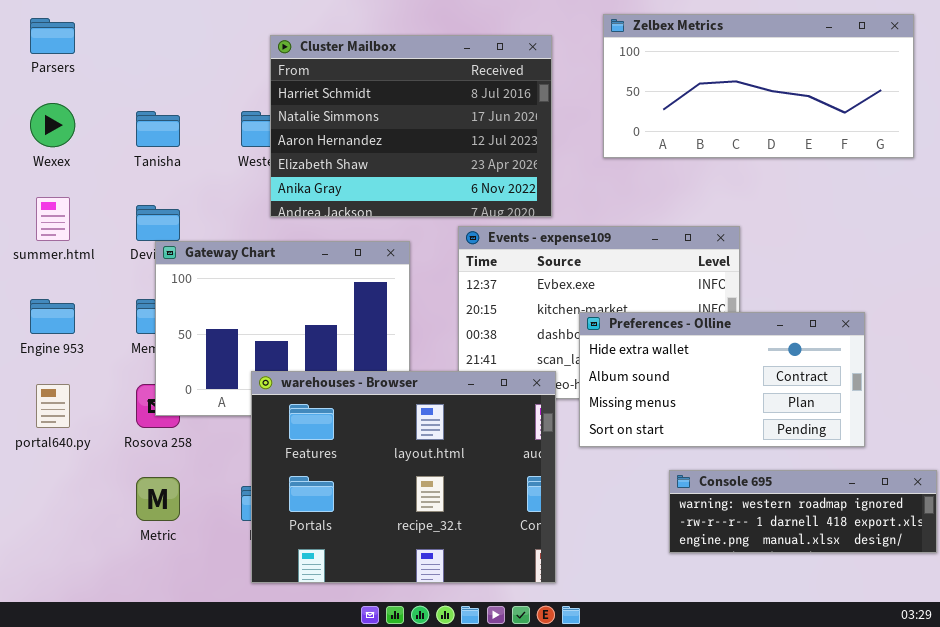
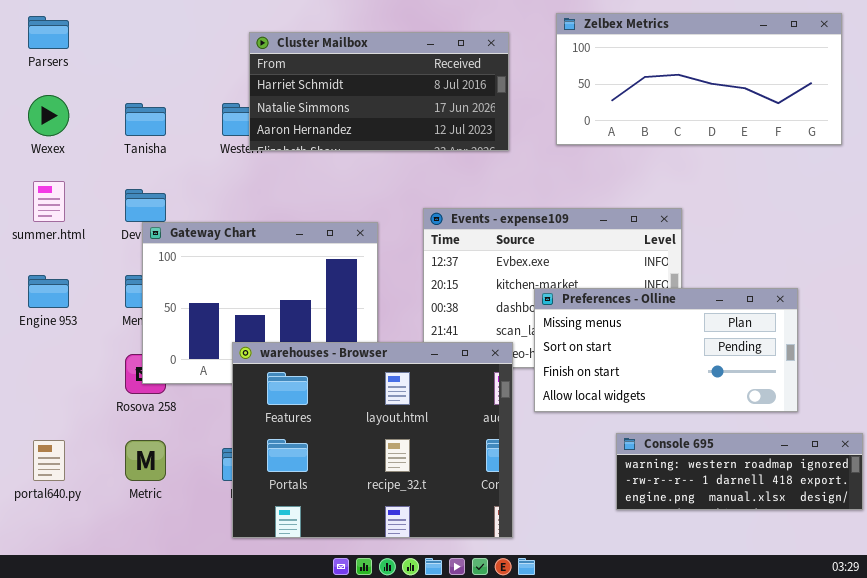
Cluster Mailbox: [270,35,552,217] -> [249,32,509,151], resized
Preferences - Olline: [579,312,865,447] -> [534,288,798,412], scrolled down 2 rows
portal640.py: [36,384,70,428] -> [33,440,65,481], moved

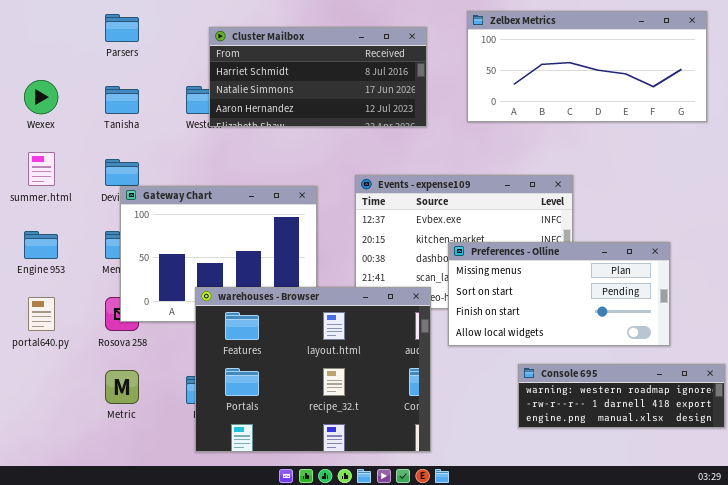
Parsers: [28,16,69,49] -> [105,14,139,42], moved
portal640.py: [33,440,65,481] -> [28,297,55,331], moved

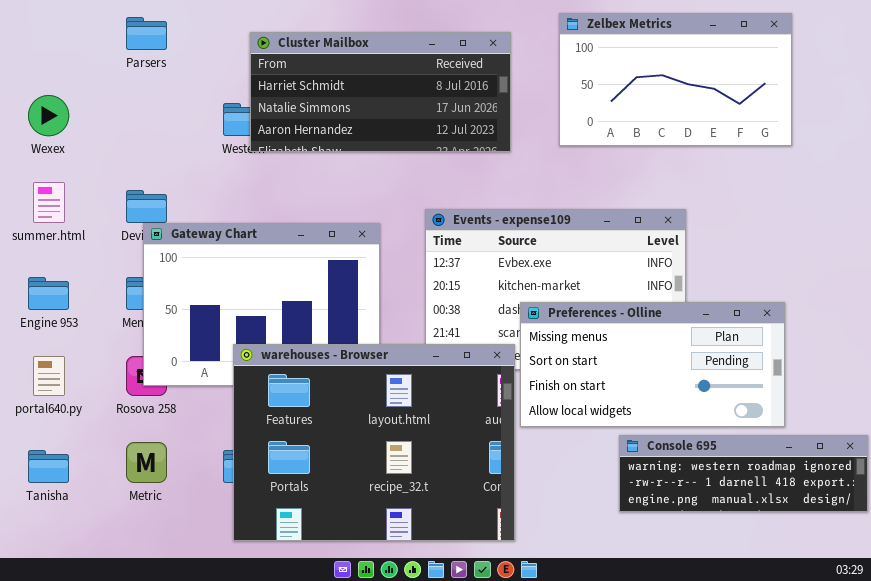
Zelbex Metrics: [467,11,707,122] -> [559,13,792,146], resized
Tanisha: [105,86,139,114] -> [28,450,69,483], moved
Preferences - Olline: [448,242,670,346] -> [520,302,785,427], moved

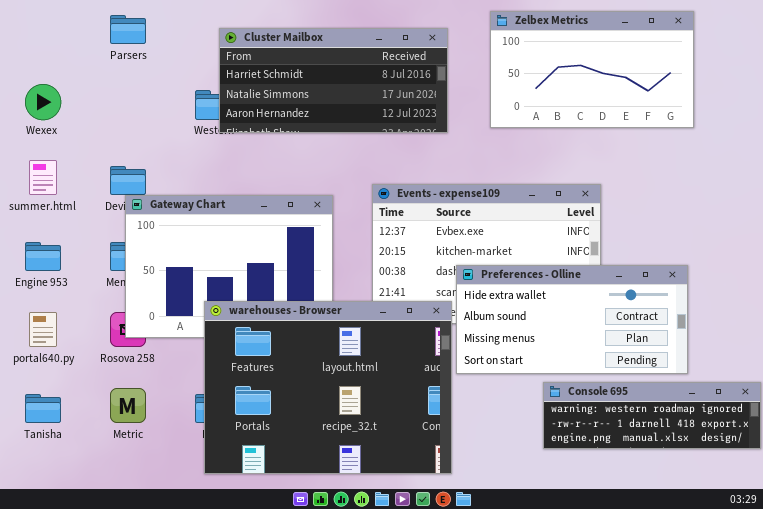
Preferences - Olline: [520,302,785,427] -> [456,265,688,374], scrolled up 2 rows

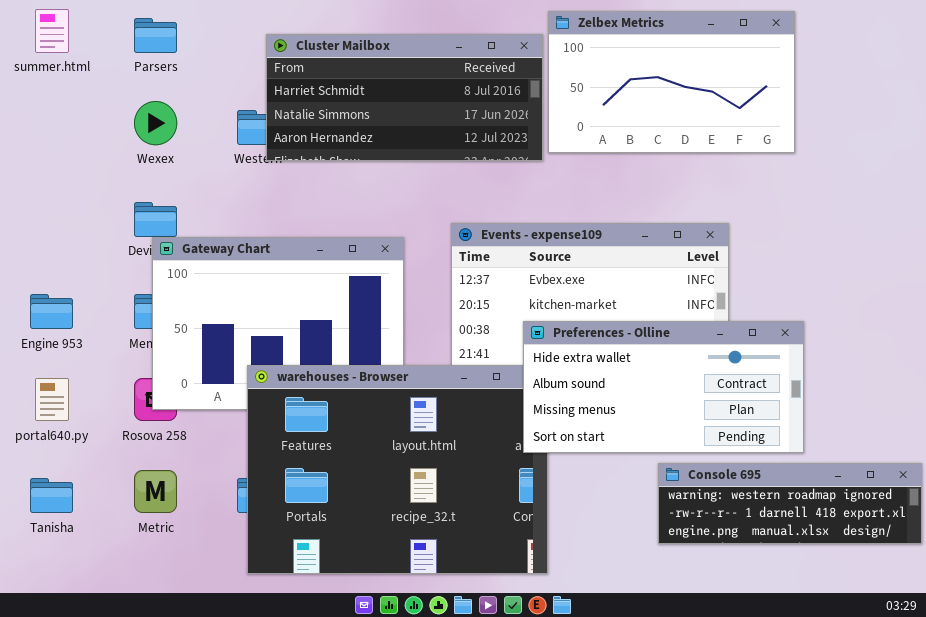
Zelbex Metrics: [490,11,694,128] -> [548,11,795,153], moved
Wexex: [25,84,61,120] -> [134,101,177,145], moved
summer.html: [29,160,57,195] -> [35,9,69,53], moved
Preferences - Olline: [456,265,688,374] -> [523,321,804,453], moved

